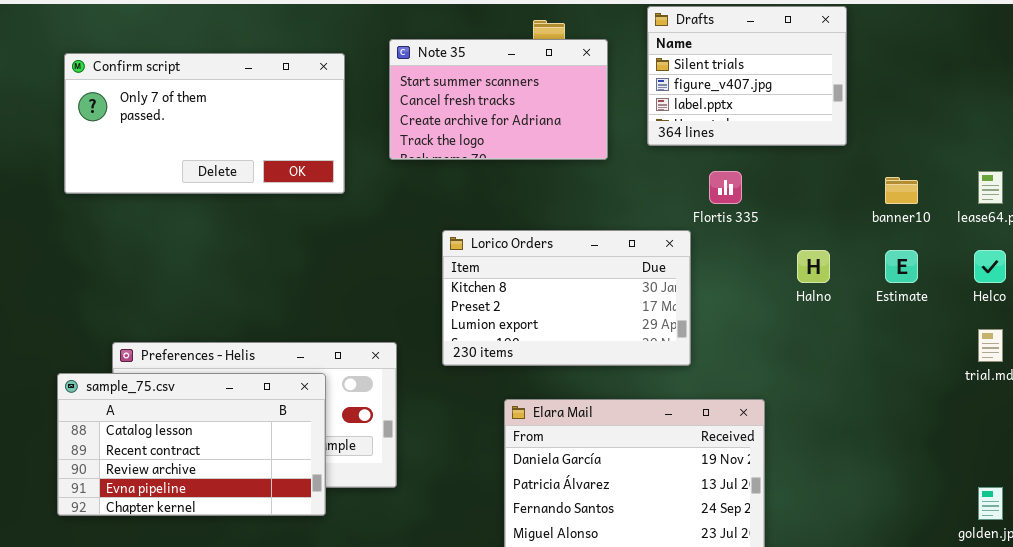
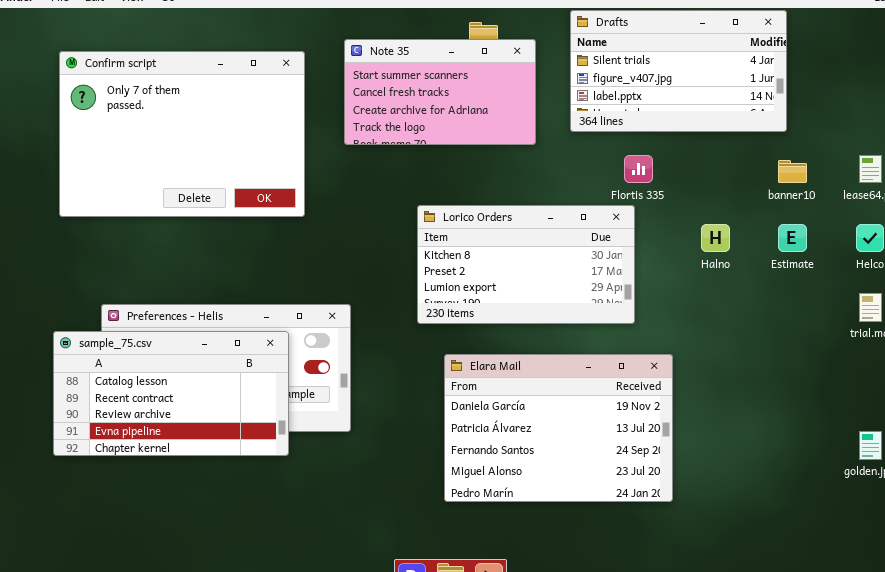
Drafts: [647,6,847,146] -> [570,10,787,132], resized
Confirm script: [64,53,345,194] -> [59,51,305,217], resized
Lorico Orders: [442,230,691,366] -> [417,205,635,324], moved

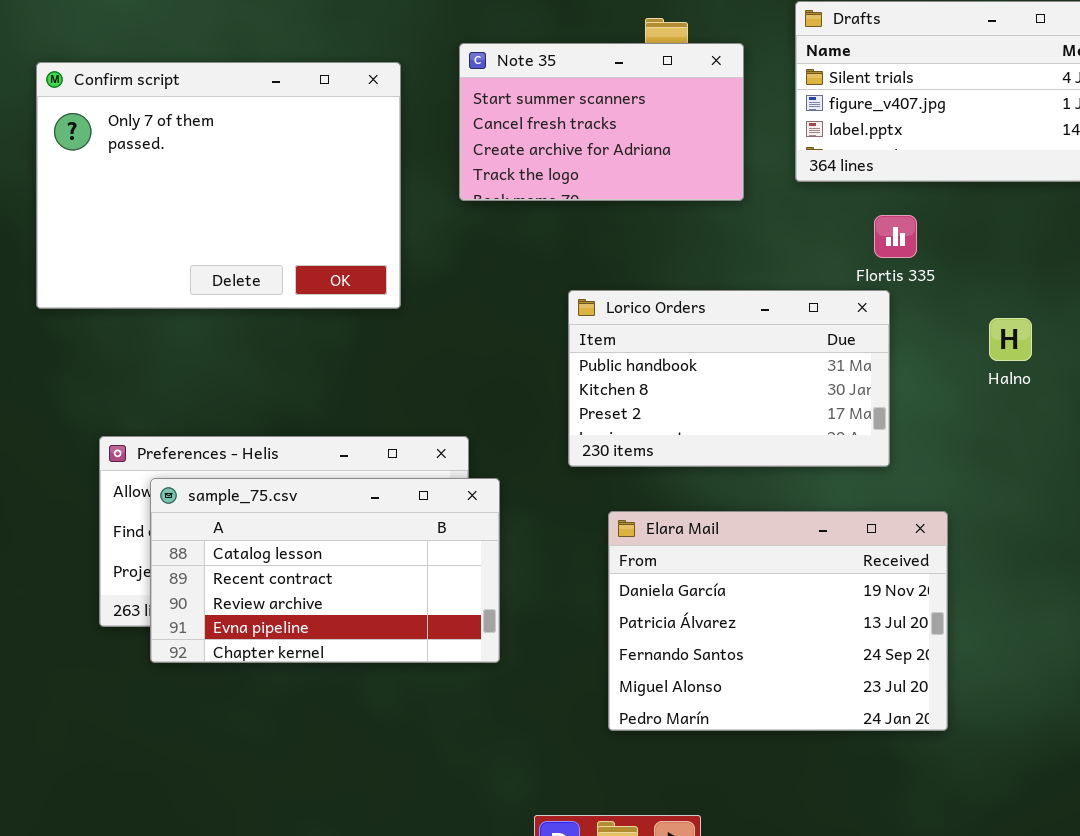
Lorico Orders: [417,205,635,324] -> [568,290,890,467], scrolled up 1 row
sample_75.csv: [53,331,289,456] -> [150,478,500,663], moved

